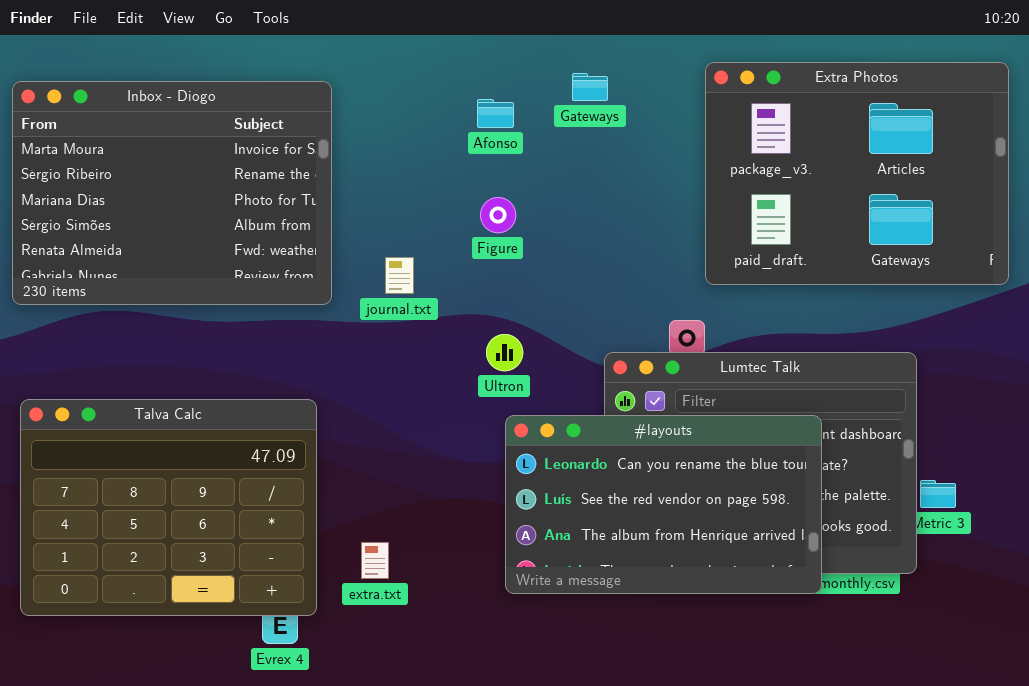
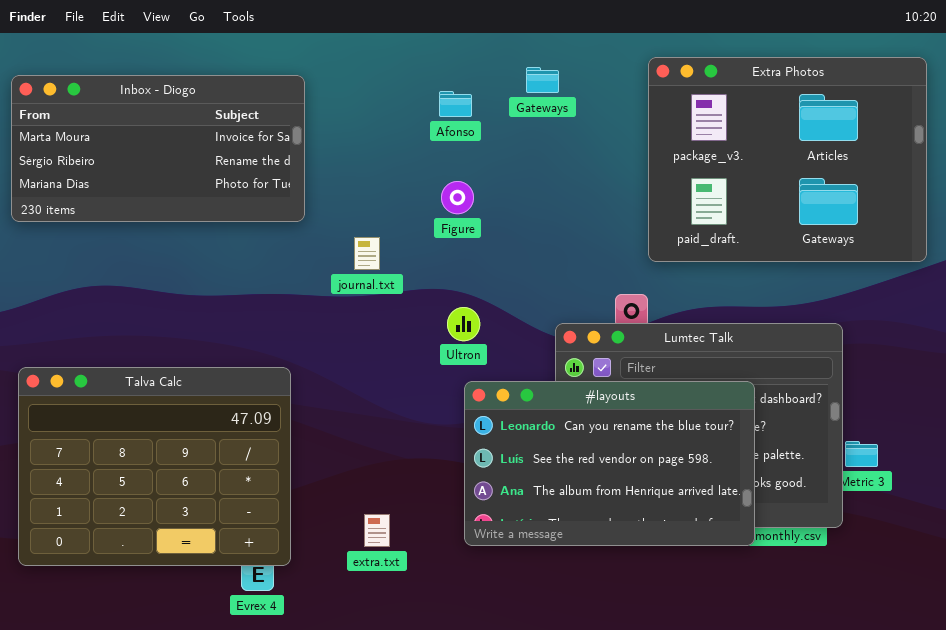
Inbox - Diogo: [12,81,332,305] -> [11,75,305,222], resized
extra.txt: [361,542,389,579] -> [364,514,390,547], moved

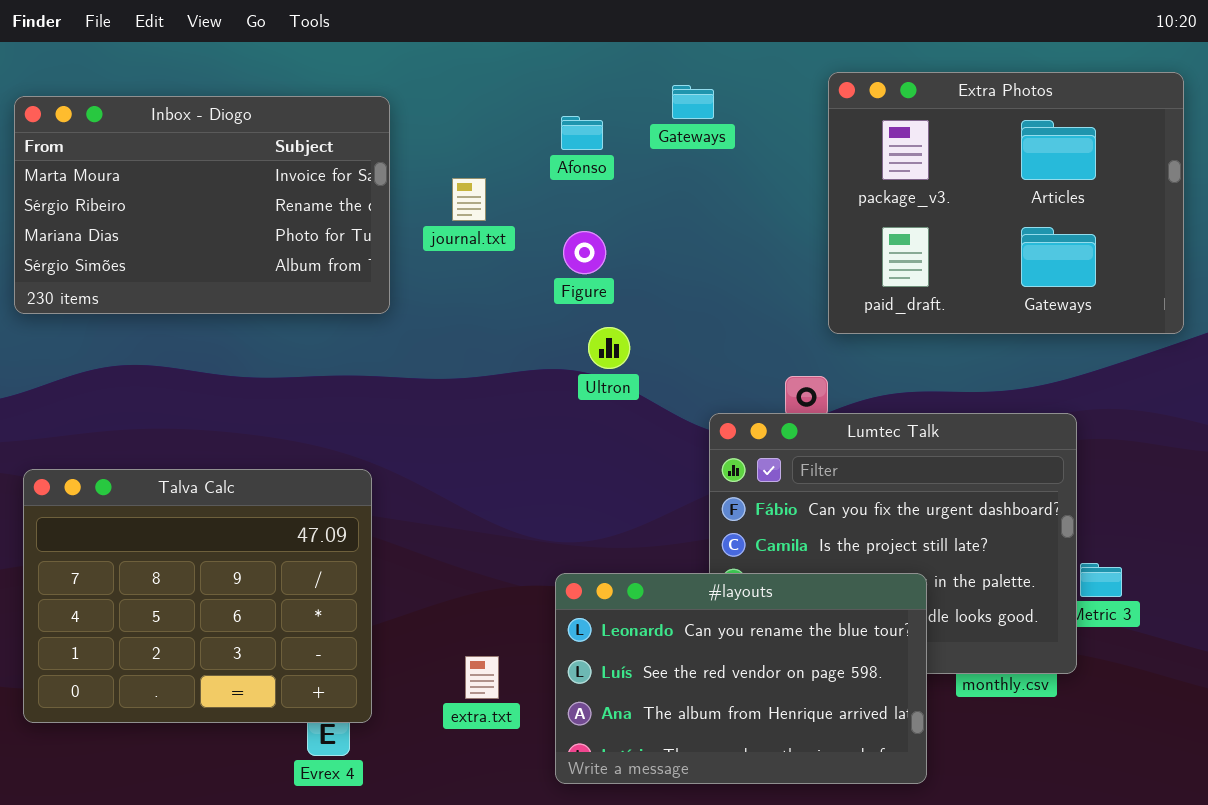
Inbox - Diogo: [11,75,305,222] -> [14,96,390,314], resized
journal.txt: [354,237,380,270] -> [452,178,486,221], moved
Ultron: [447,307,480,341] -> [588,327,630,369], moved
#layouts: [464,381,755,546] -> [555,573,927,784], moved

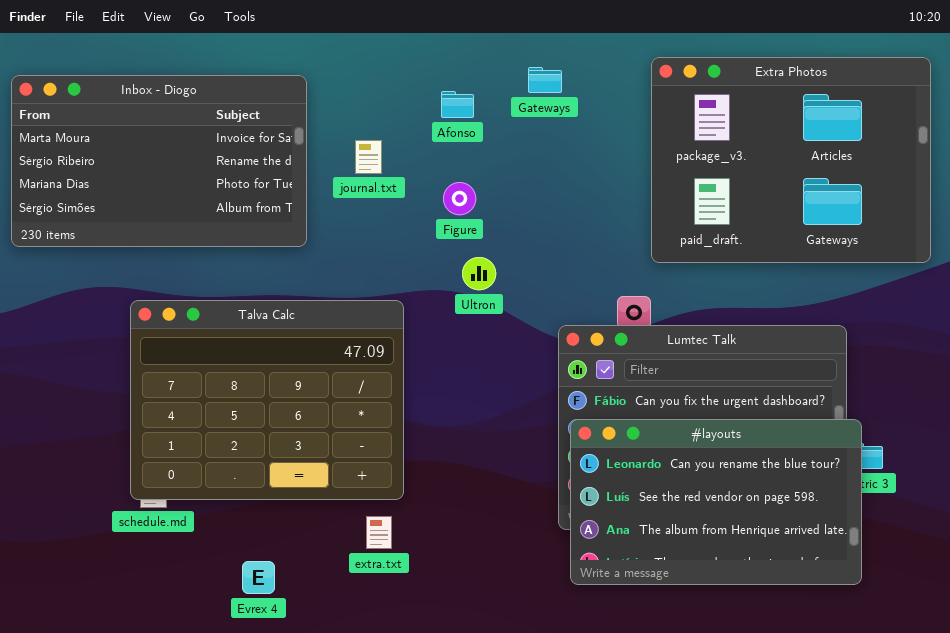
Talva Calc: [23,469,372,723] -> [130,300,404,500], moved
#layouts: [555,573,927,784] -> [570,419,862,585], moved

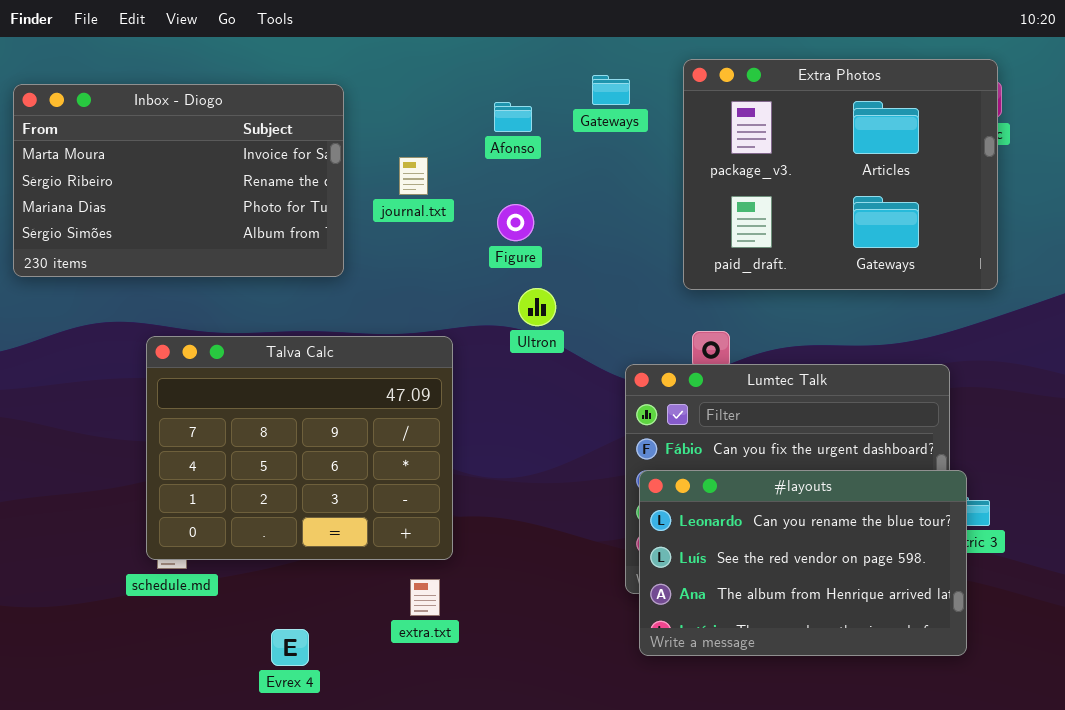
Extra Photos: [651,57,931,263] -> [683,59,998,290], moved

